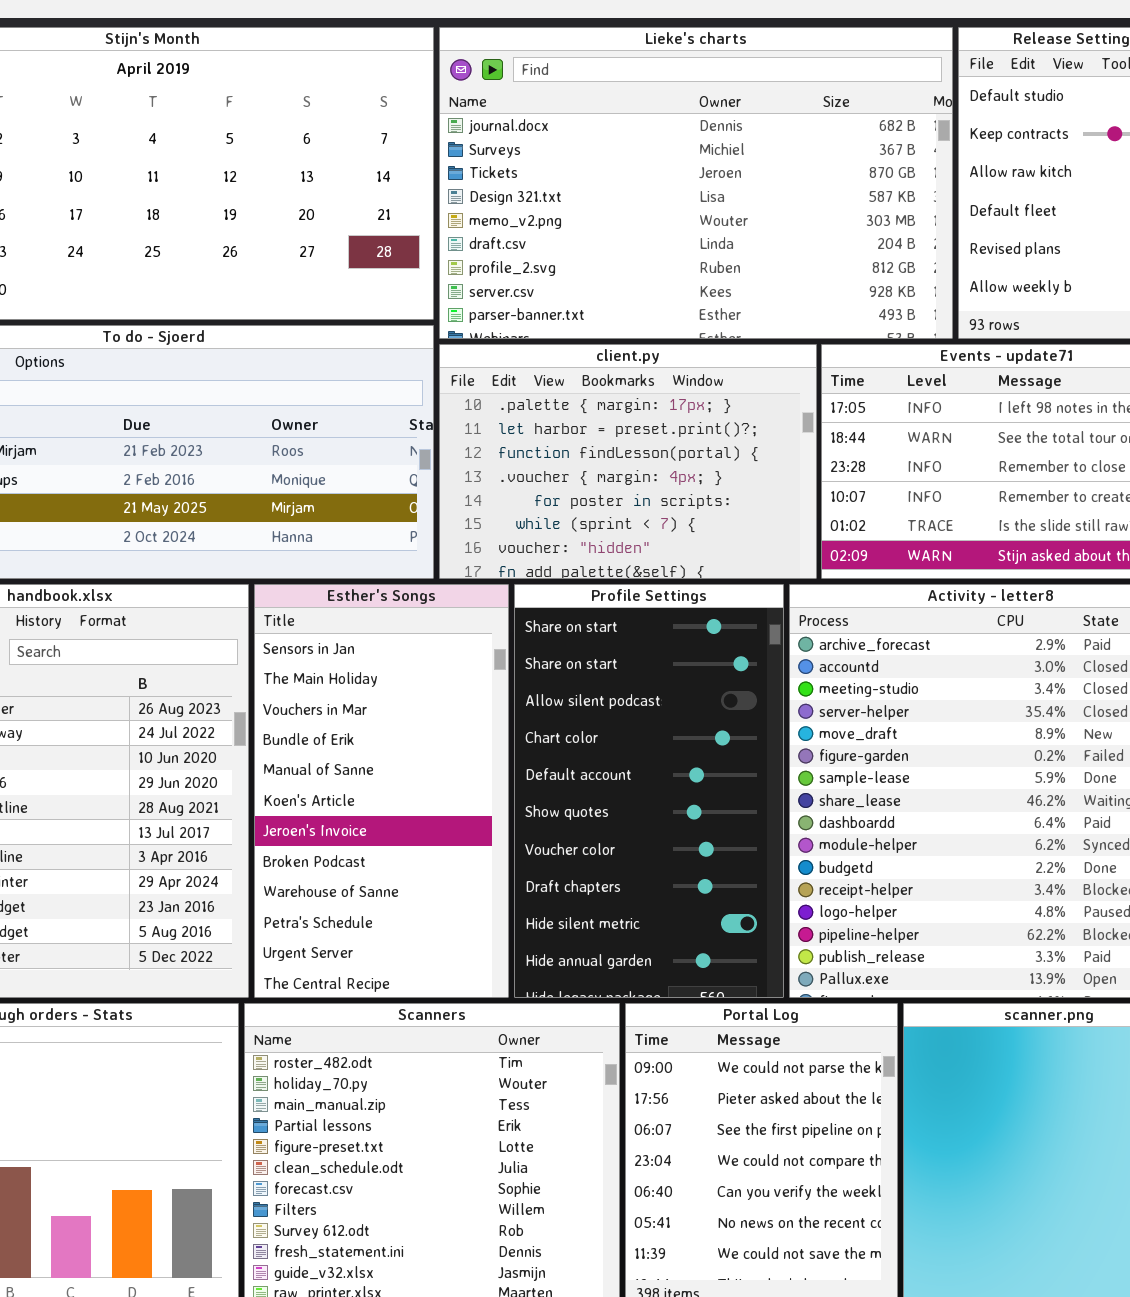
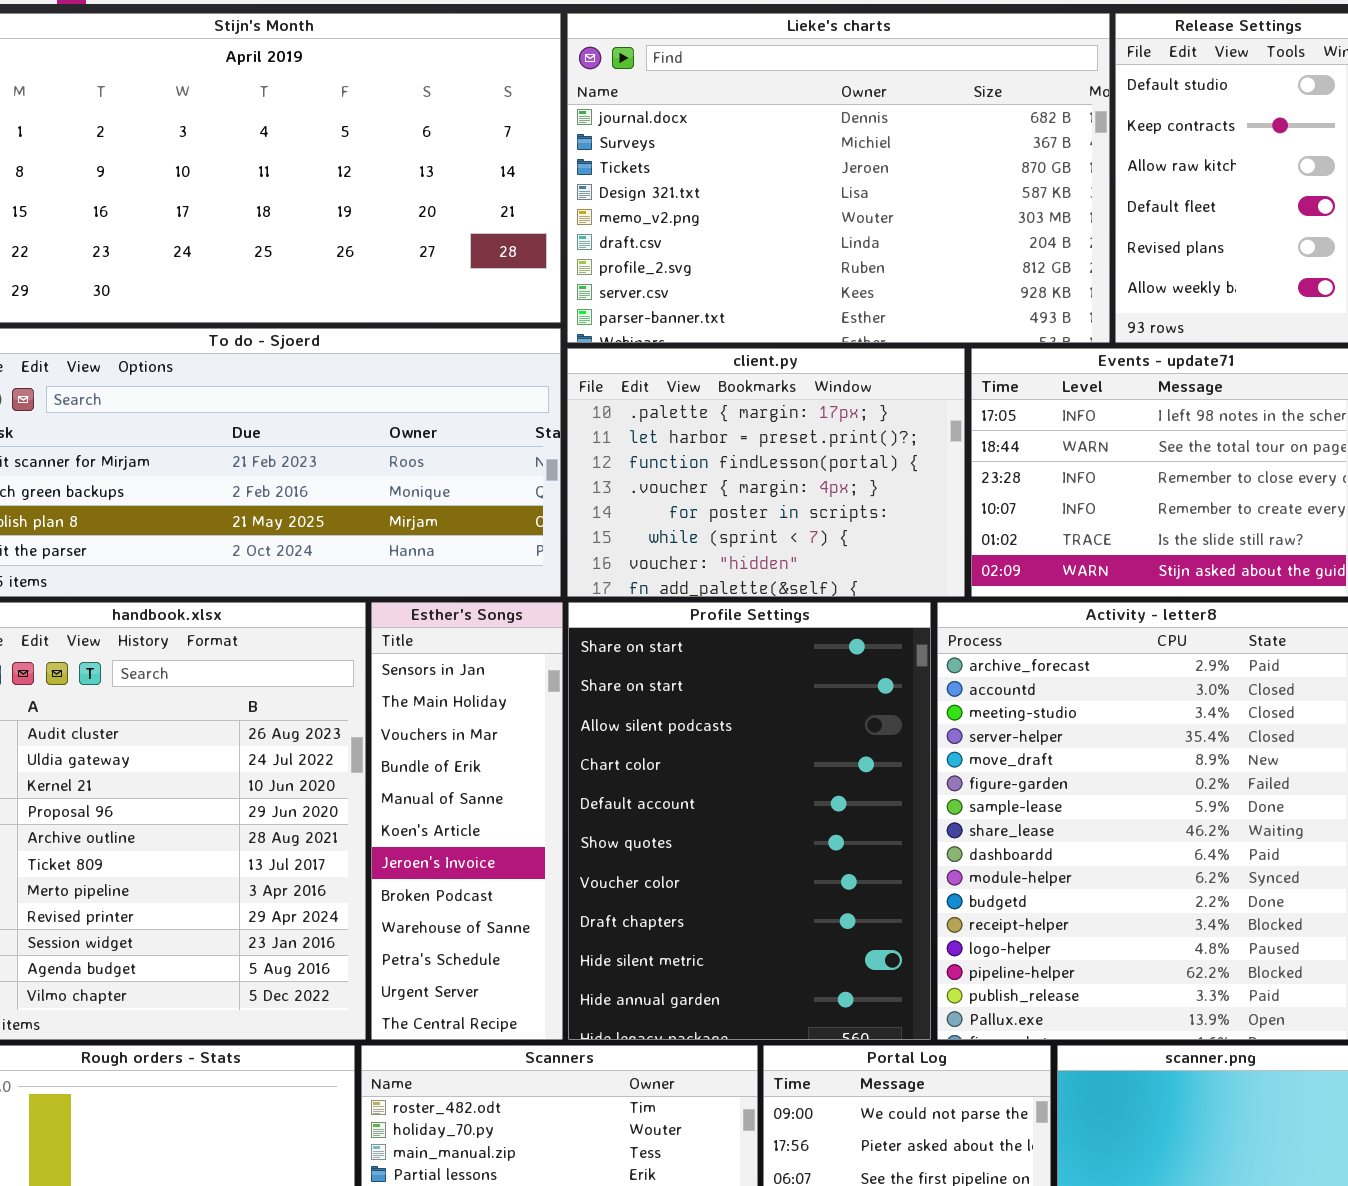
Esther's Songs: [254,584,509,998] -> [371,602,563,1040], resized
Profile Settings: [514,584,784,998] -> [568,602,931,1040], resized

